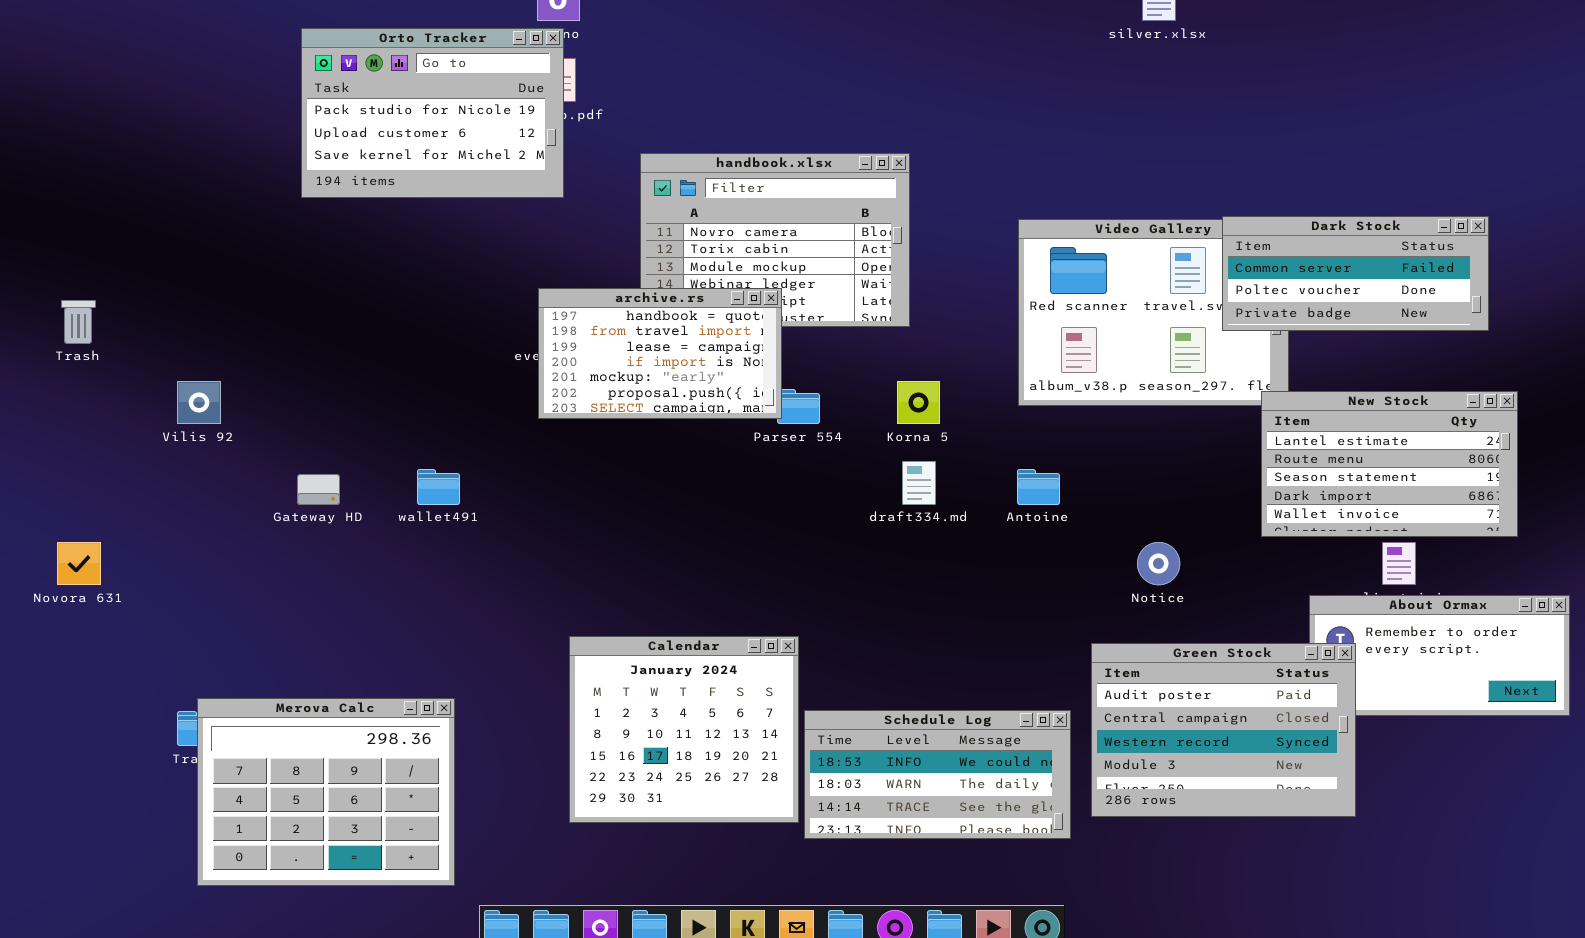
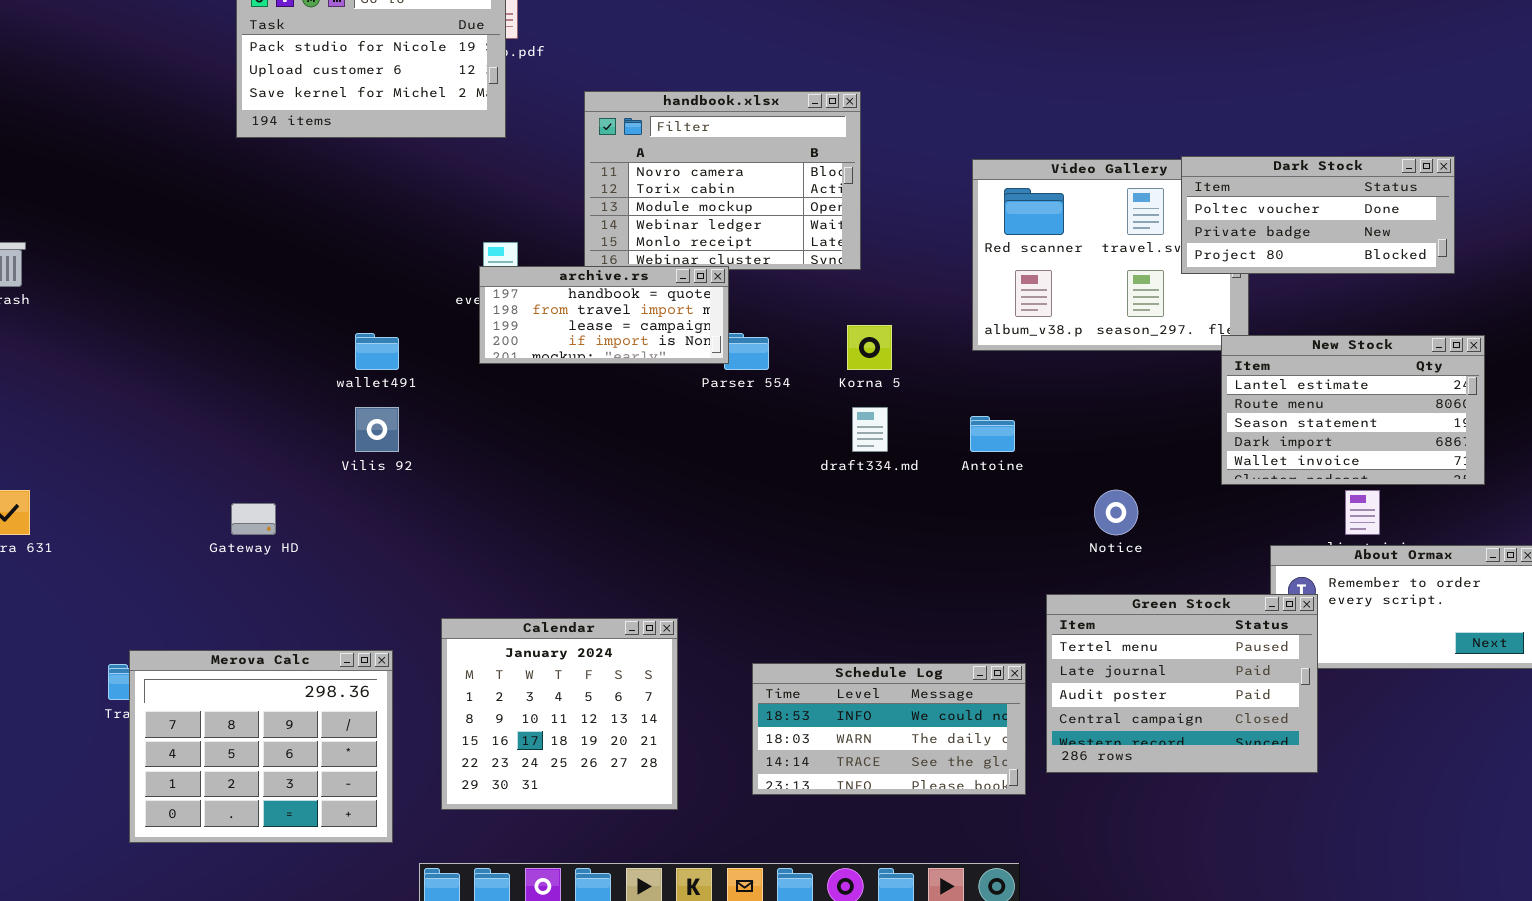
Dark Stock: [1222,216,1489,331] -> [1181,156,1455,274], scrolled down 1 row
archive.rs: [538,288,782,419] -> [479,266,729,364], resized
Vilis 92: [177,381,221,424] -> [355,407,399,452], moved
wallet491: [417,469,460,505] -> [355,333,399,370], moved
Gateway HD: [297,474,340,505] -> [231,503,276,535], moved
Calendar: [569,636,799,823] -> [441,618,678,810], moved
Green Stock: [1091,643,1356,817] -> [1046,594,1318,773], scrolled up 2 rows

